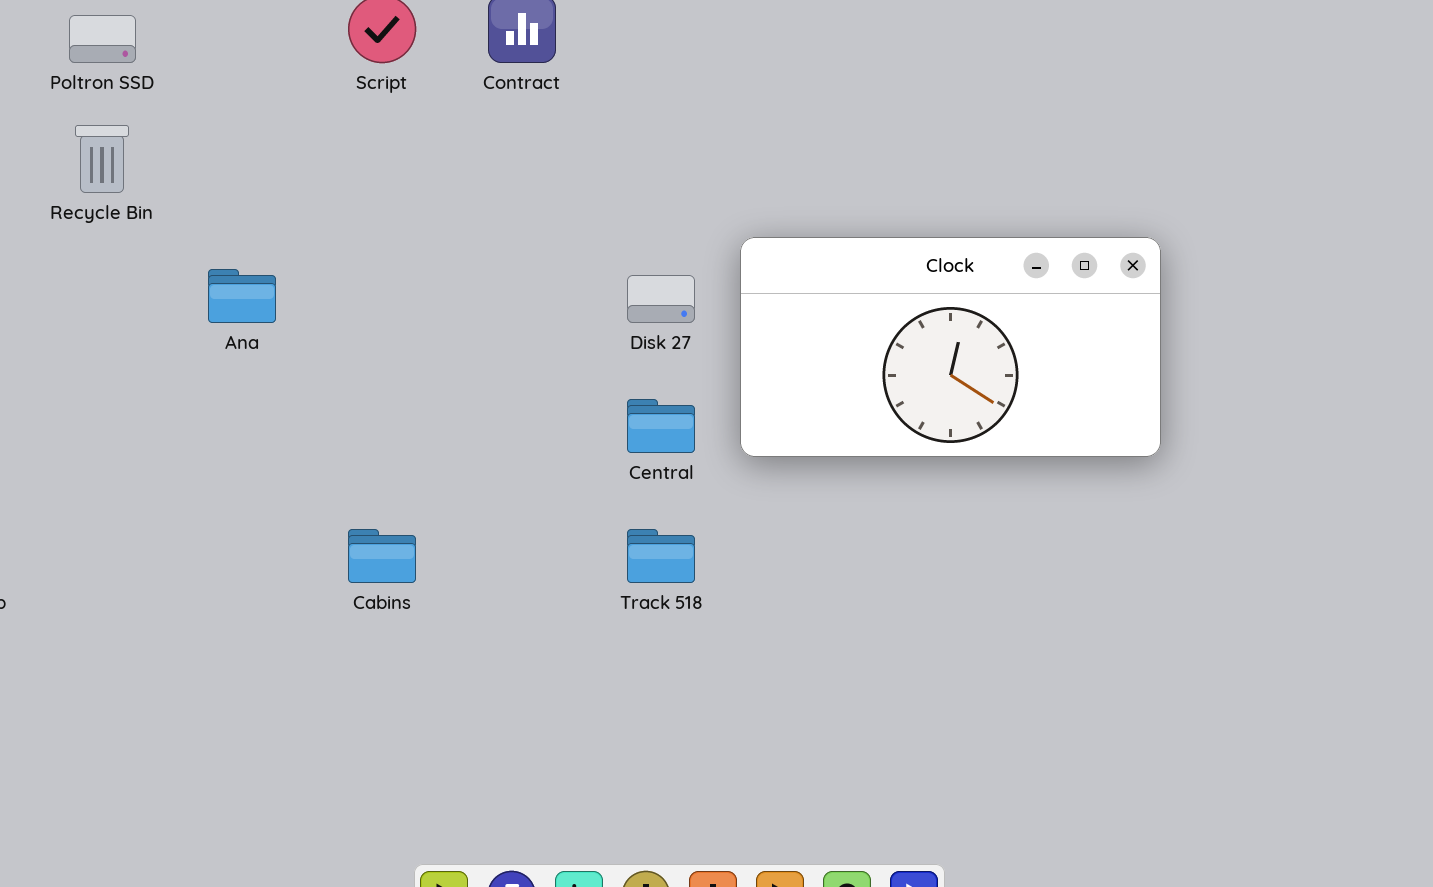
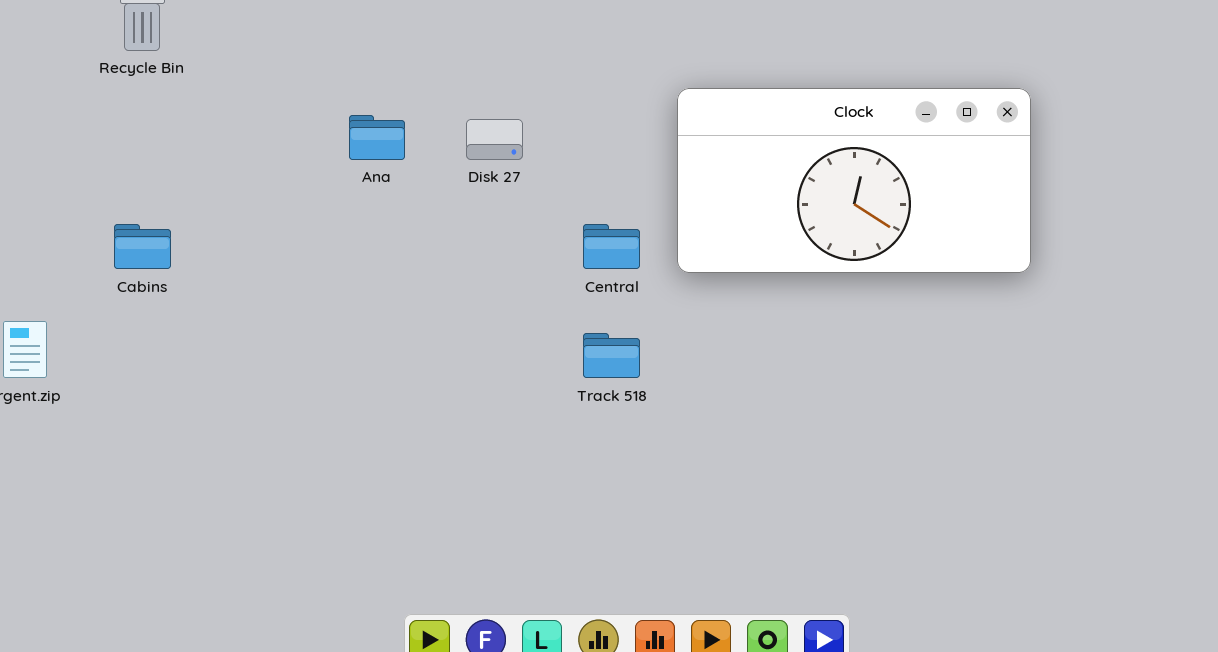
Ana: [208,269,276,323] -> [349,115,405,160], moved
Disk 27: [627,275,695,323] -> [466,119,523,160], moved
Cabins: [348,529,416,583] -> [114,224,171,269], moved

